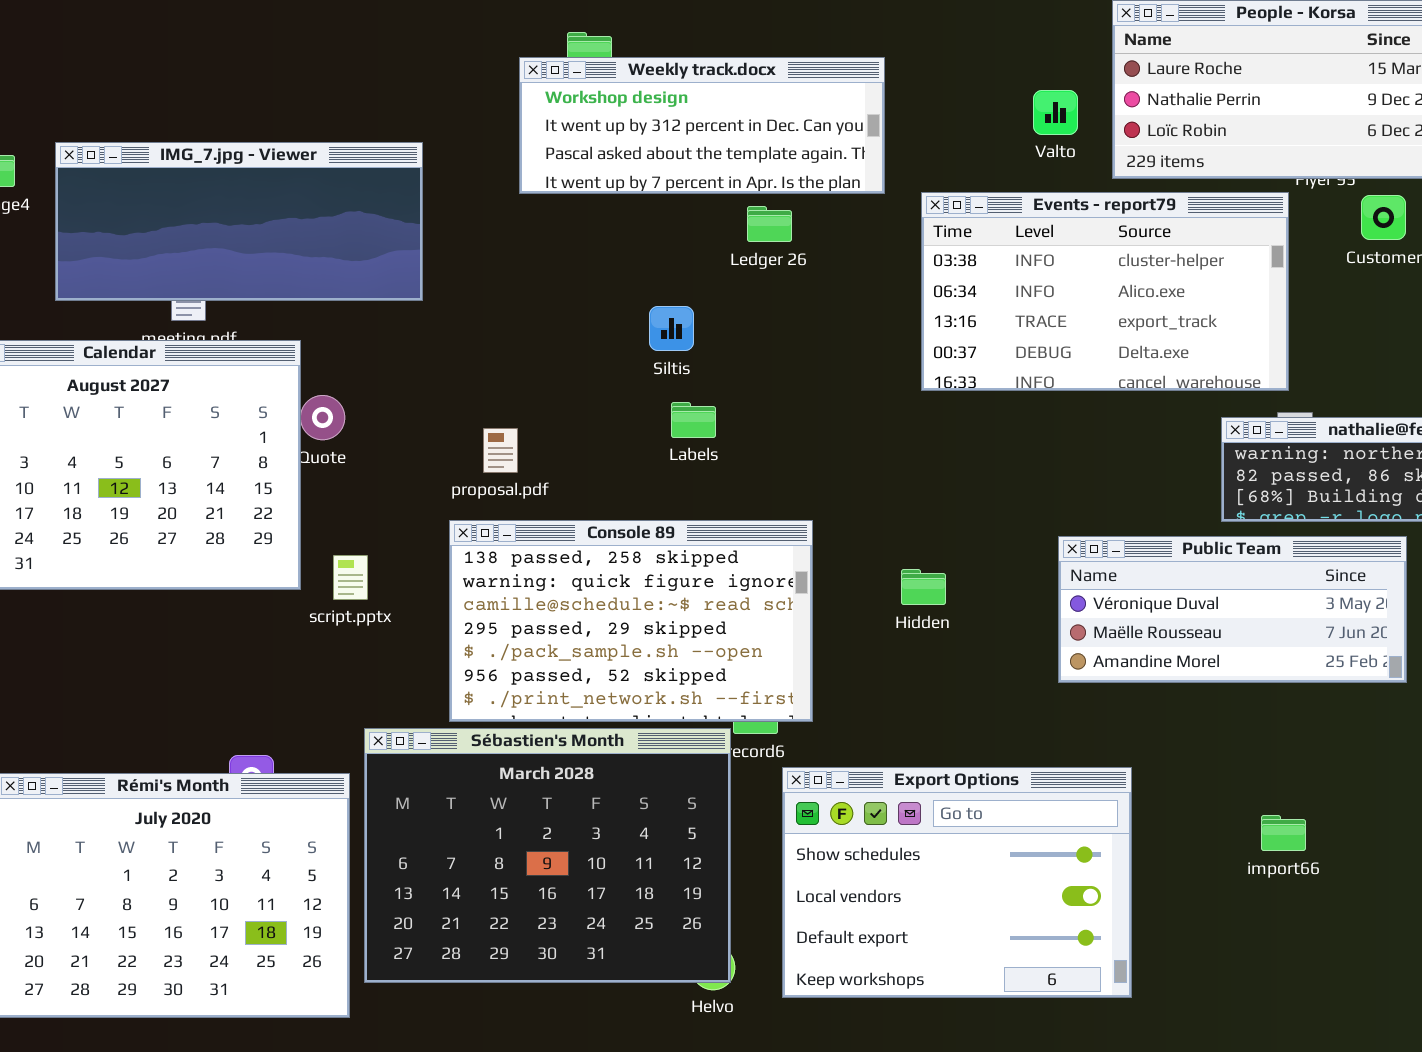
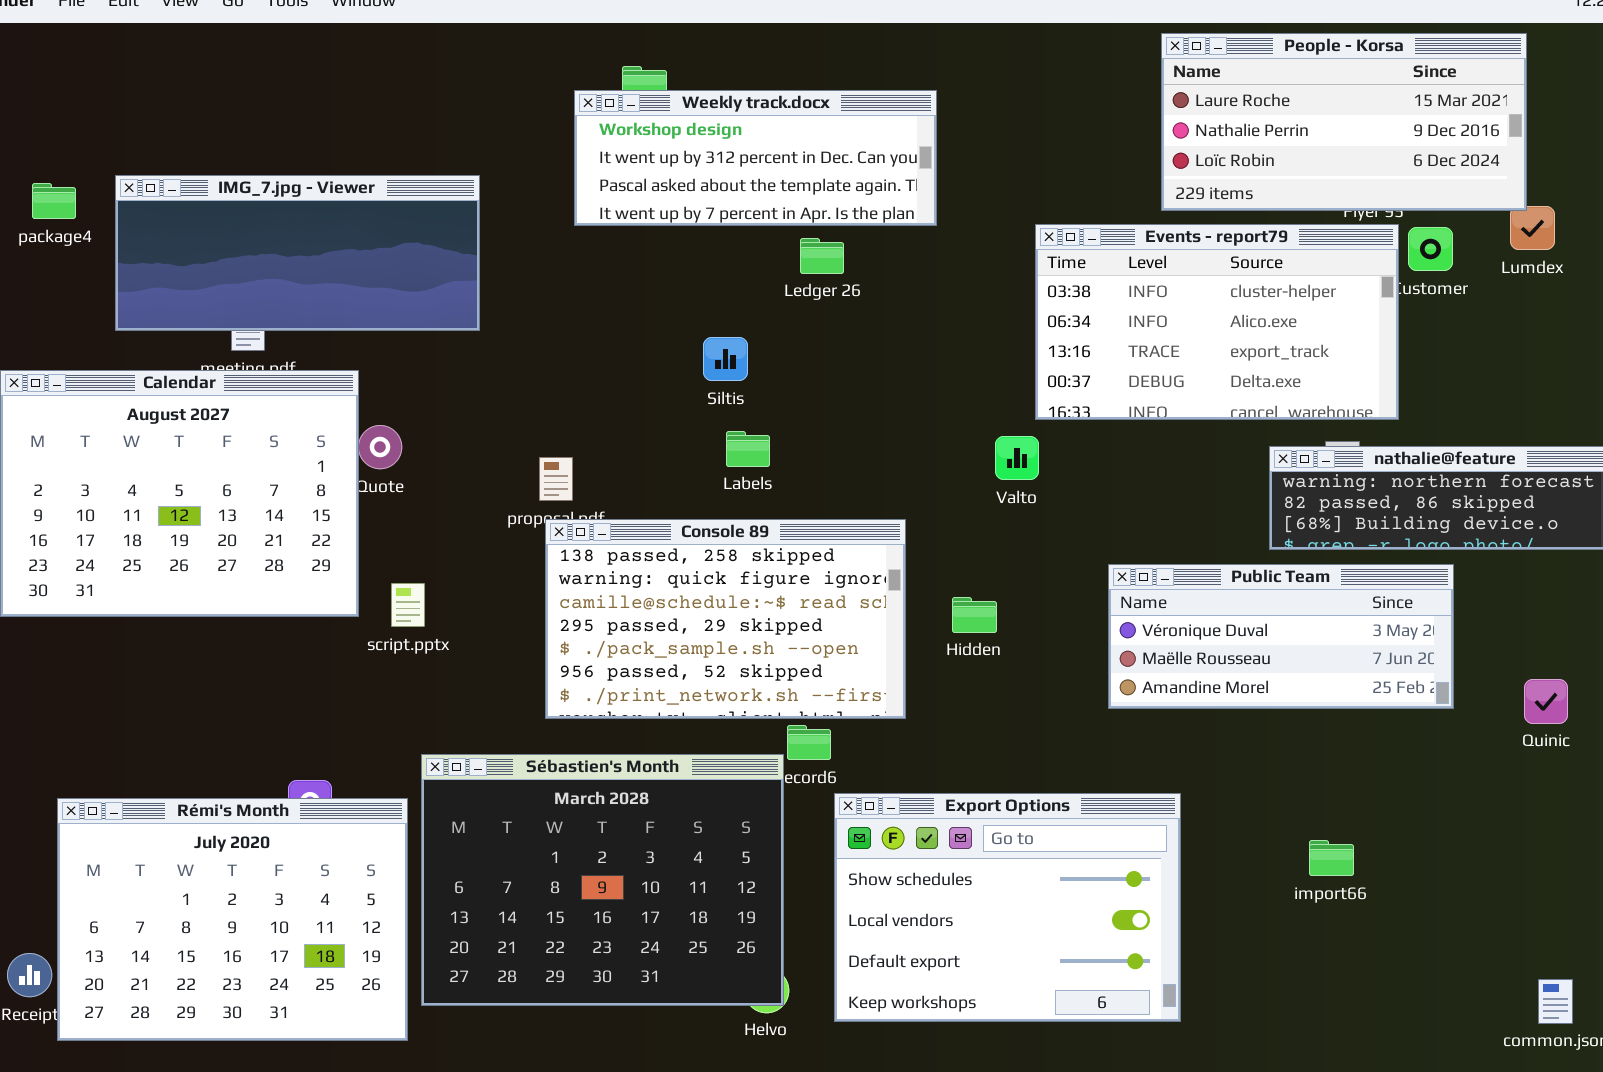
Valto: [1033,90,1078,135] -> [995,436,1039,480], moved
Events - report79: [921,192,1289,391] -> [1035,224,1399,420], moved
Console 89: [449,520,813,722] -> [545,519,906,719], moved

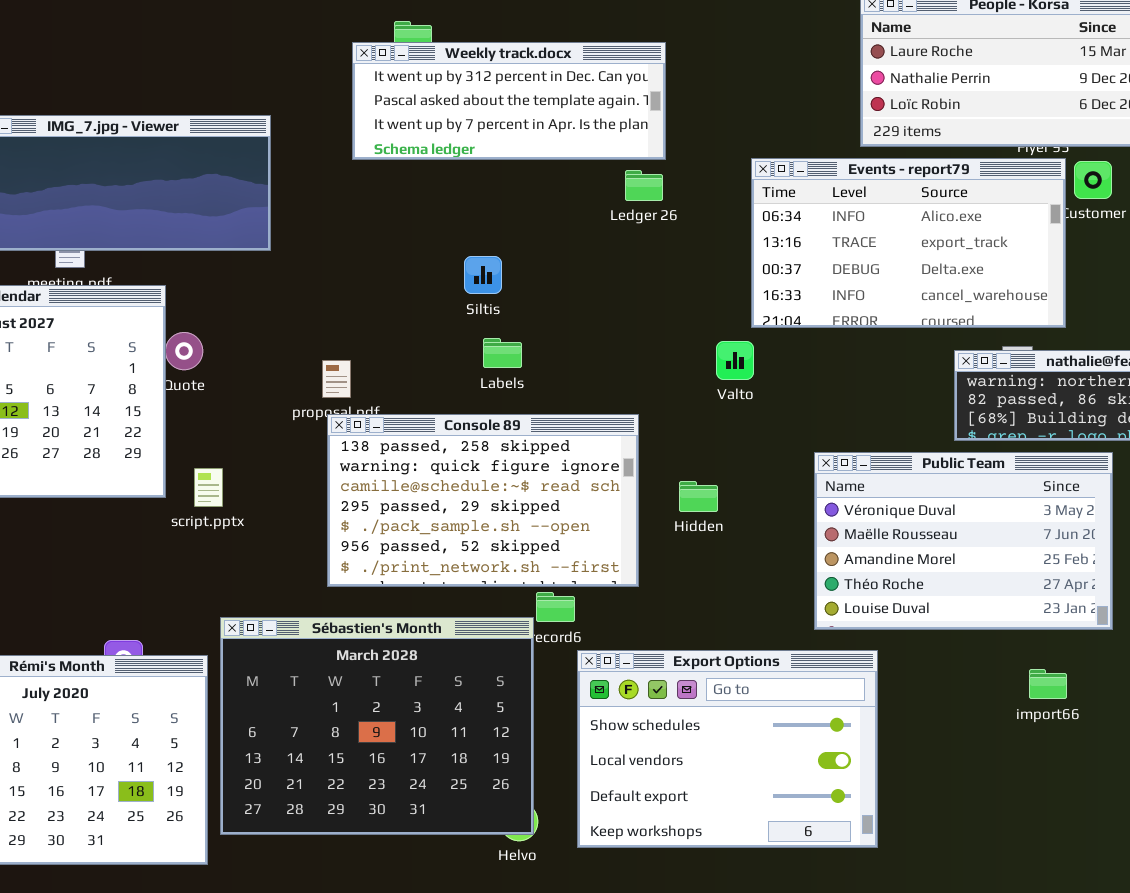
Weekly track.docx: [574,90,937,226] -> [352,42,666,160], scrolled down 1 row
Events - report79: [1035,224,1399,420] -> [751,158,1066,328], scrolled down 1 row
Ledger 26: [800,238,844,274] -> [625,170,663,201], moved
Public Team: [1108,564,1454,709] -> [814,452,1113,630], resized
import66: [1309,840,1354,876] -> [1029,669,1067,699], moved

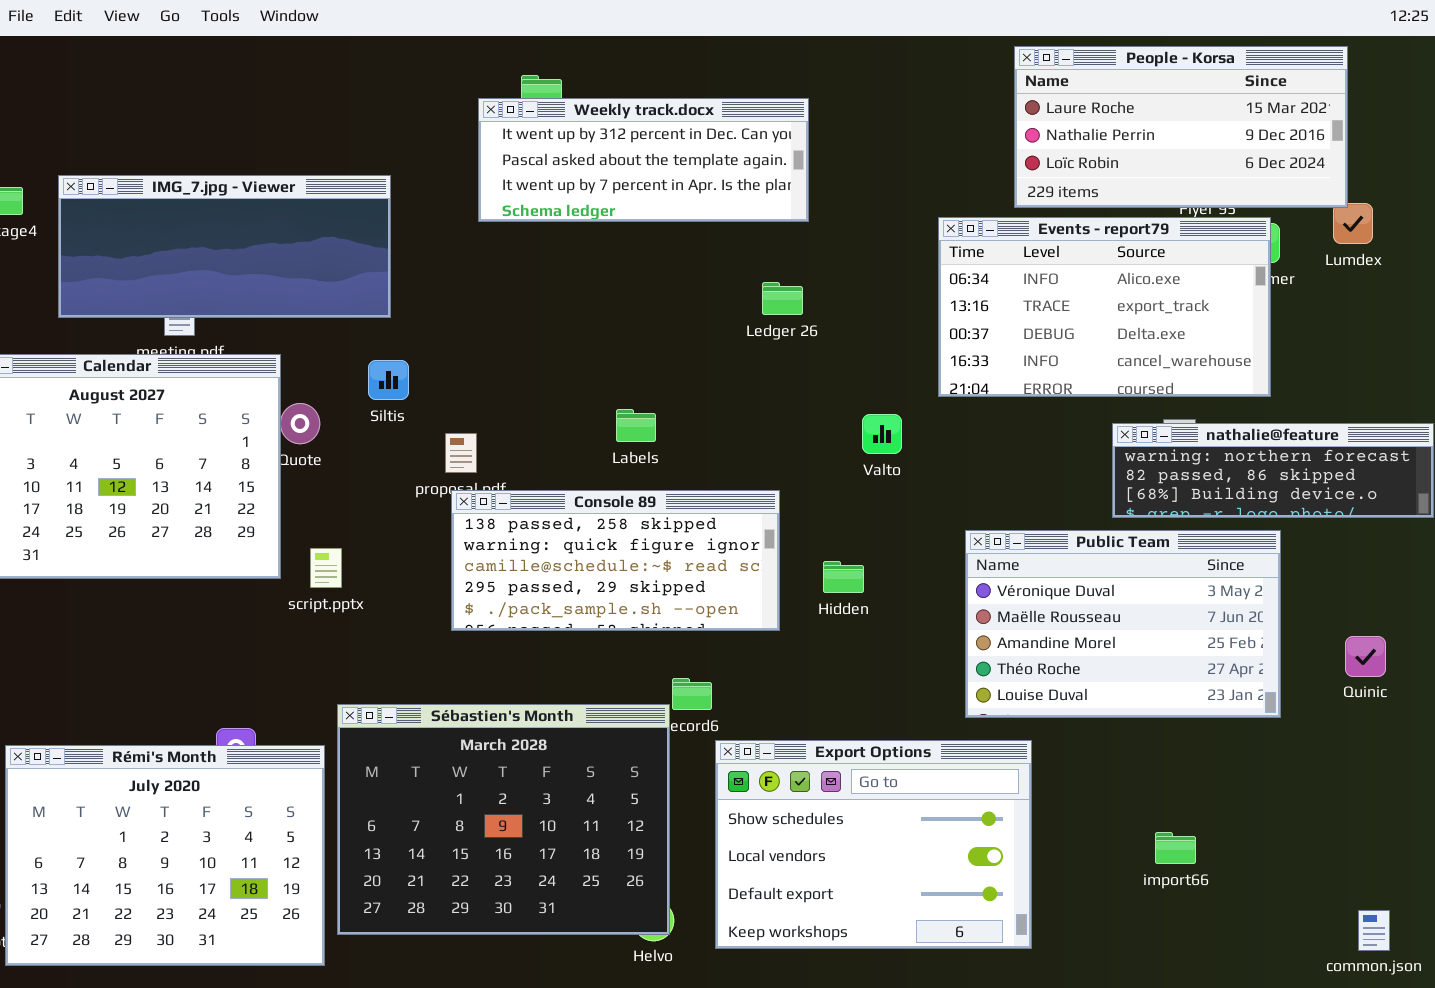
Events - report79: [751,158,1066,328] -> [938,217,1271,397], moved
Ledger 26: [625,170,663,201] -> [762,282,803,315], moved
Siltis: [464,256,502,294] -> [368,360,409,400], moved
Console 89: [327,414,639,587] -> [451,490,780,631], resized
import66: [1029,669,1067,699] -> [1155,832,1196,864], moved

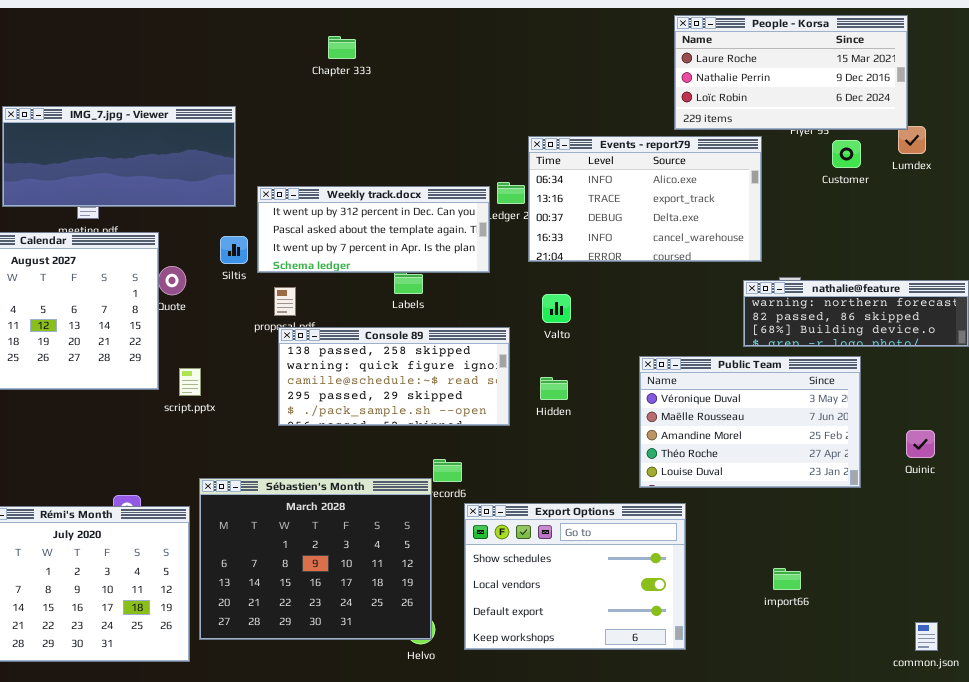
Weekly track.docx: [478,98,809,222] -> [257,186,490,273], moved
Events - report79: [938,217,1271,397] -> [528,136,762,262], moved
Valto: [862,414,902,454] -> [542,294,571,323], moved

